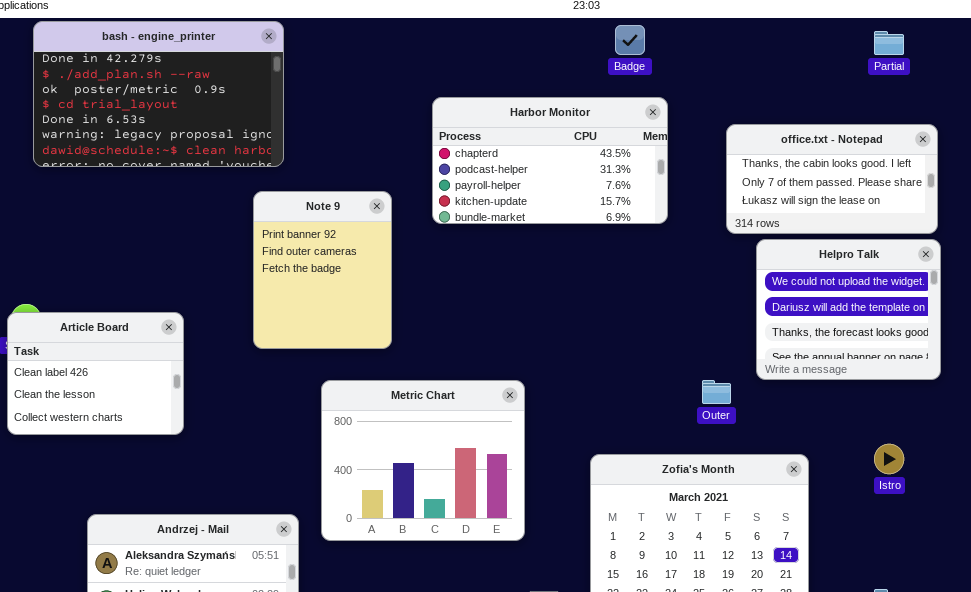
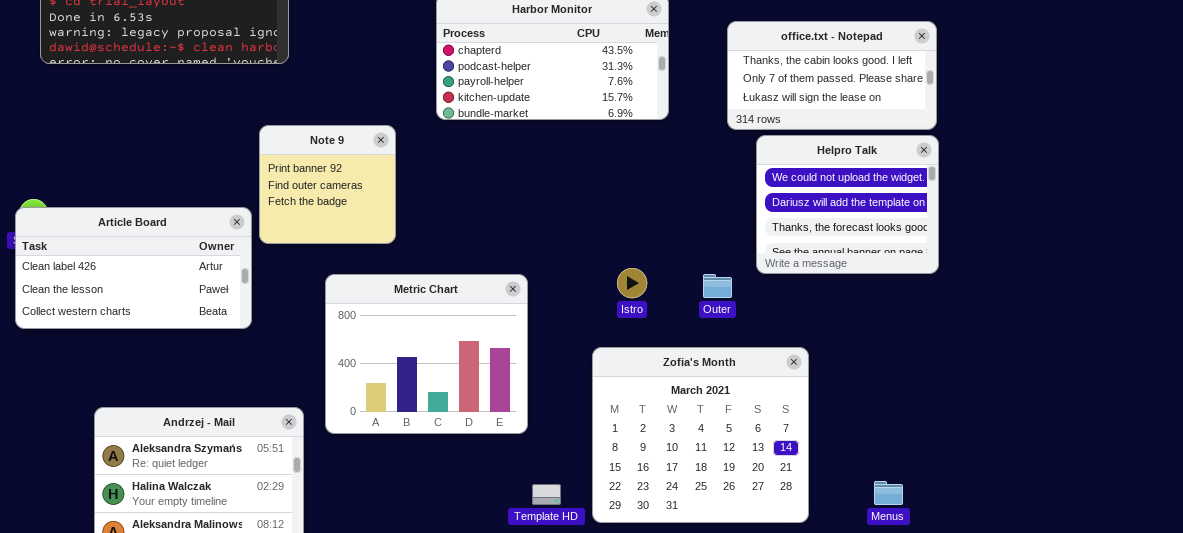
Note 9: [253,191,392,349] -> [259,125,396,244], resized
Article Board: [7,312,184,435] -> [15,207,252,329], resized
Istro: [874,444,904,474] -> [617,268,647,298], moved

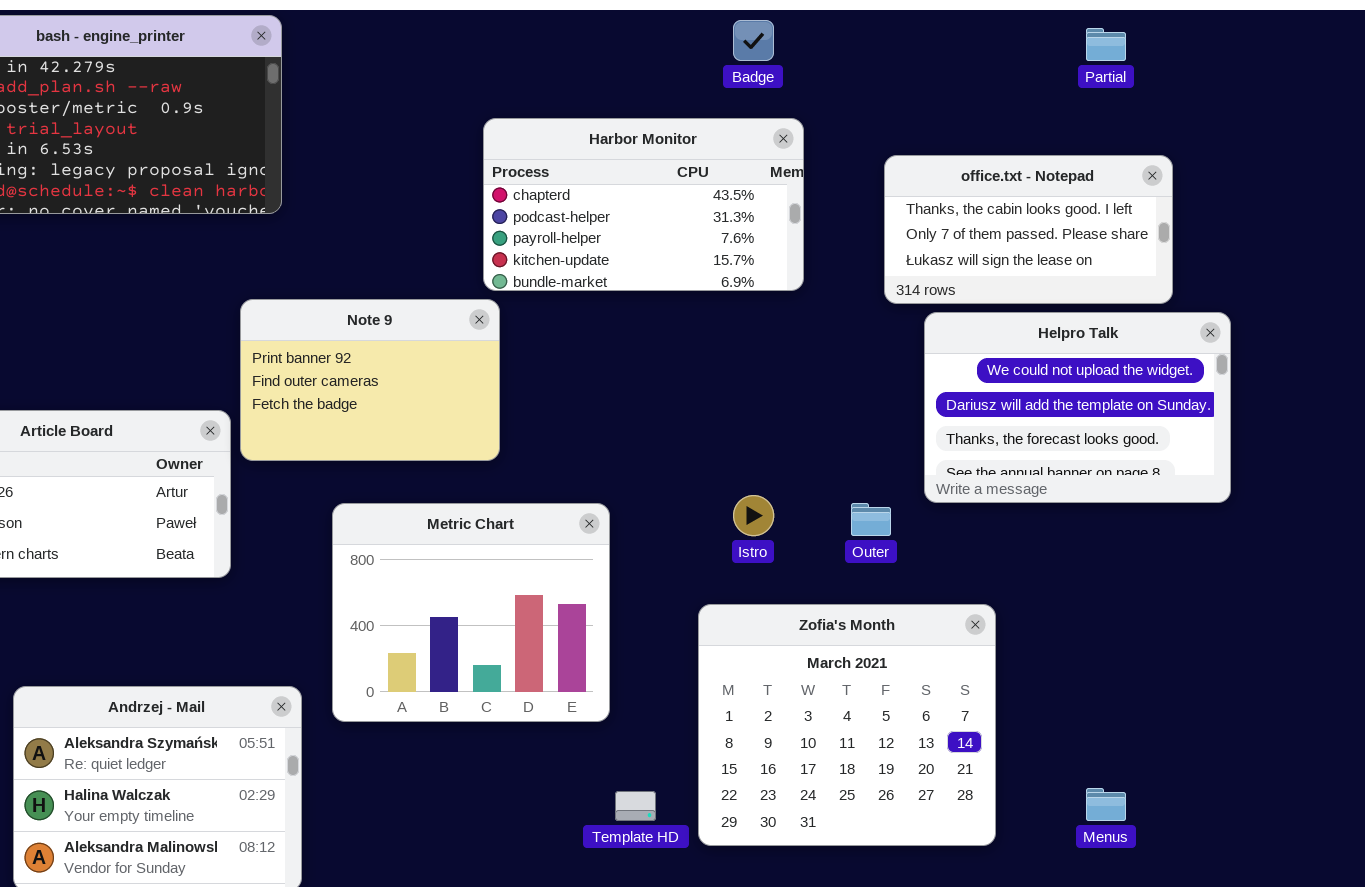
Note 9: [259,125,396,244] -> [240,299,500,461], resized
Helpro Talk: [756,135,939,274] -> [924,312,1231,503], resized

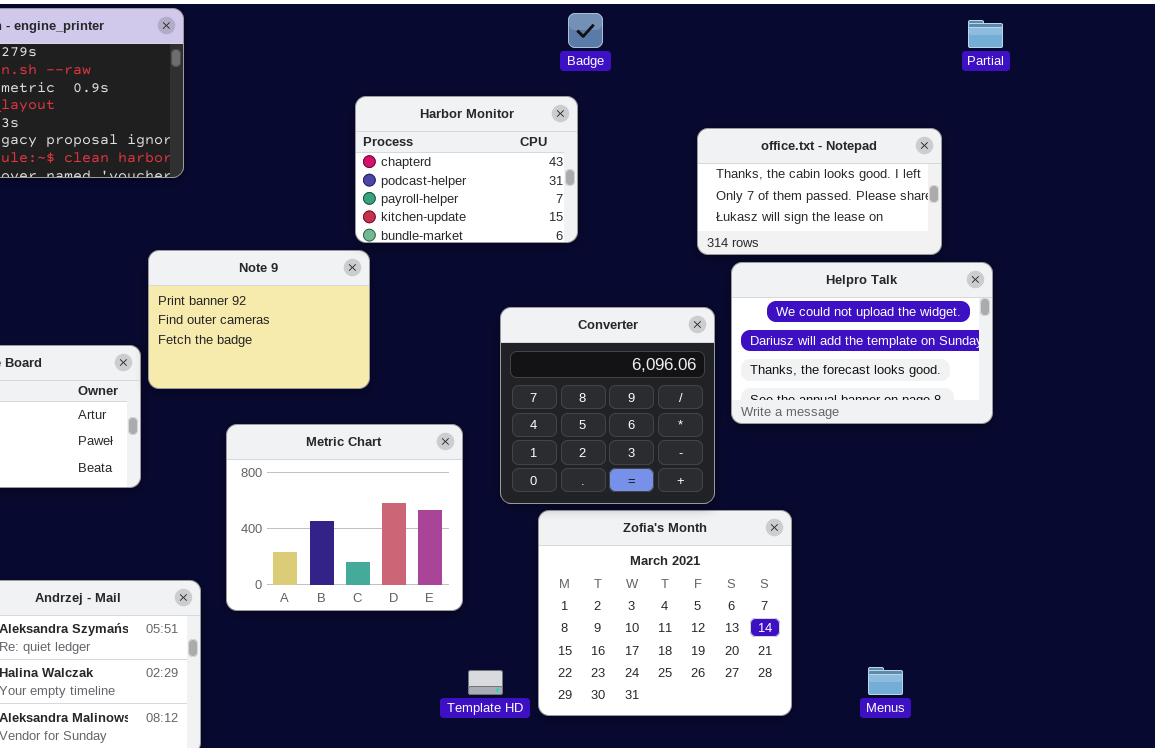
Partial: [1086,28,1126,61] -> [968,20,1003,48], moved
Harbor Monitor: [483,118,804,291] -> [355,96,578,243], resized
Converter: none -> [500,307,715,504], opened

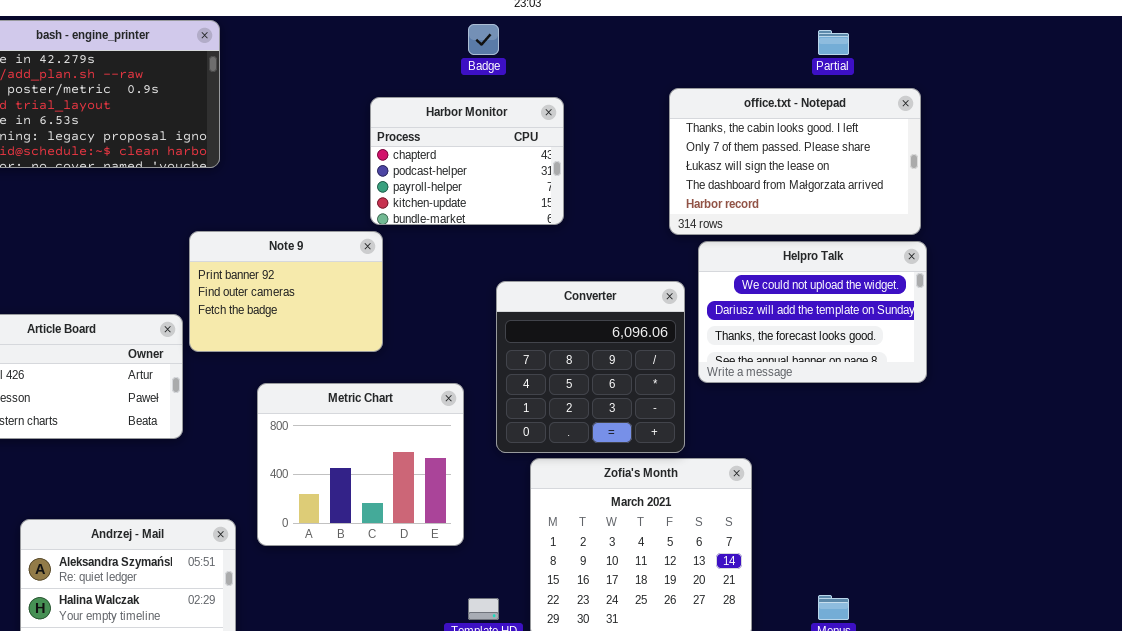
Badge: [568,13,603,48] -> [468,24,499,55], moved
Partial: [968,20,1003,48] -> [818,30,849,55], moved
office.txt - Notepad: [697,128,942,255] -> [669,88,921,235], resized

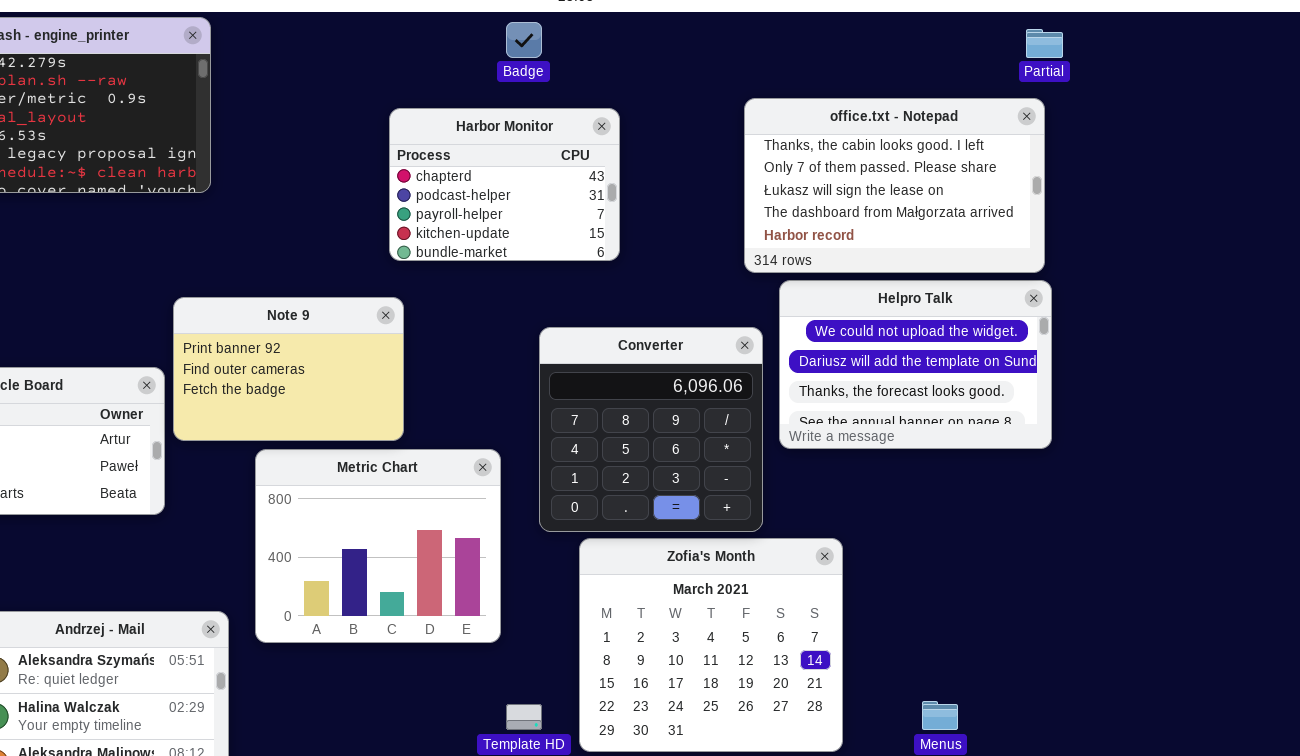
Partial: [818,30,849,55] -> [1026,29,1063,58], moved
Note 9: [189,231,383,352] -> [173,297,404,441], moved

